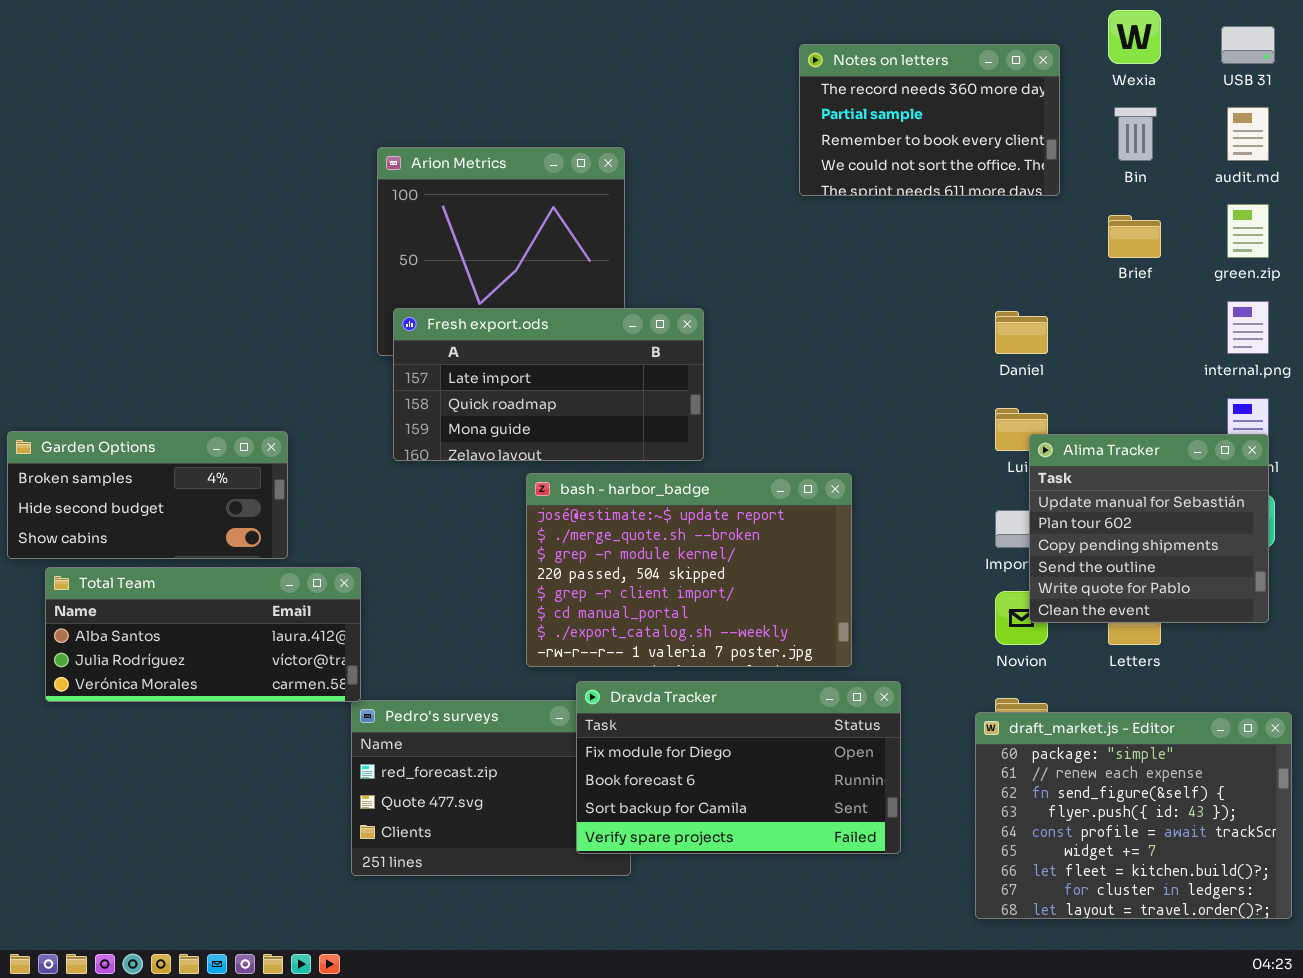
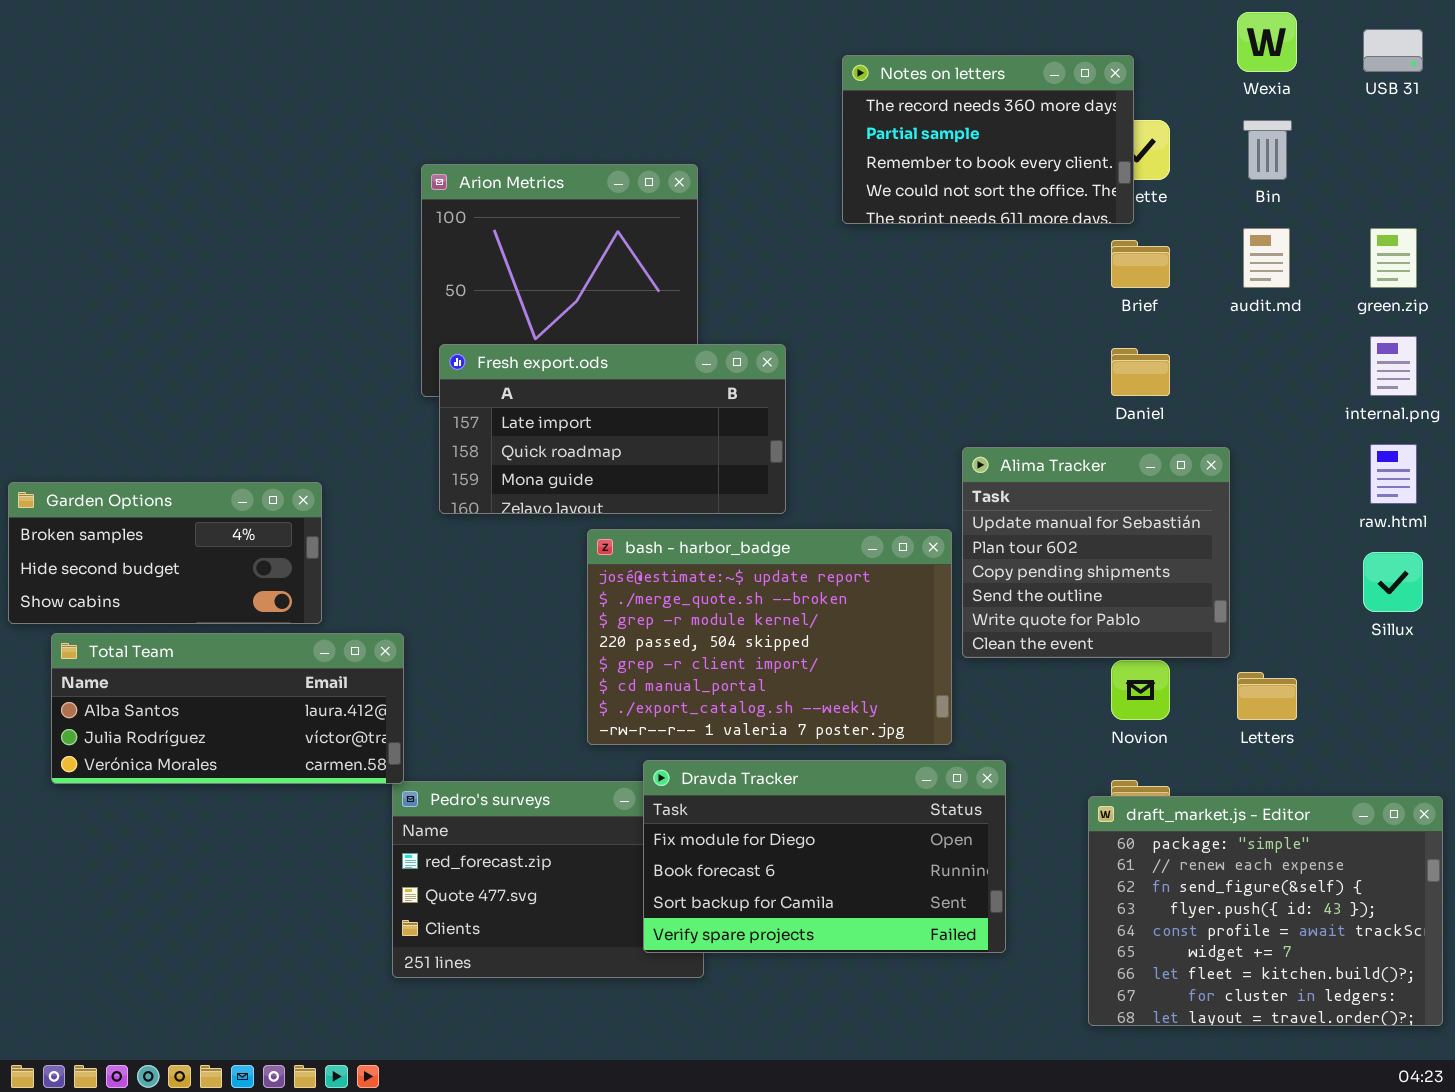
Notes on letters: [799,44,1060,196] -> [842,55,1134,224], moved
audit.md: [1227,107,1269,161] -> [1243,228,1290,288], moved
Brief: [1108,215,1161,258] -> [1111,240,1170,288], moved
Alima Tracker: [1029,434,1269,623] -> [962,447,1230,658], moved

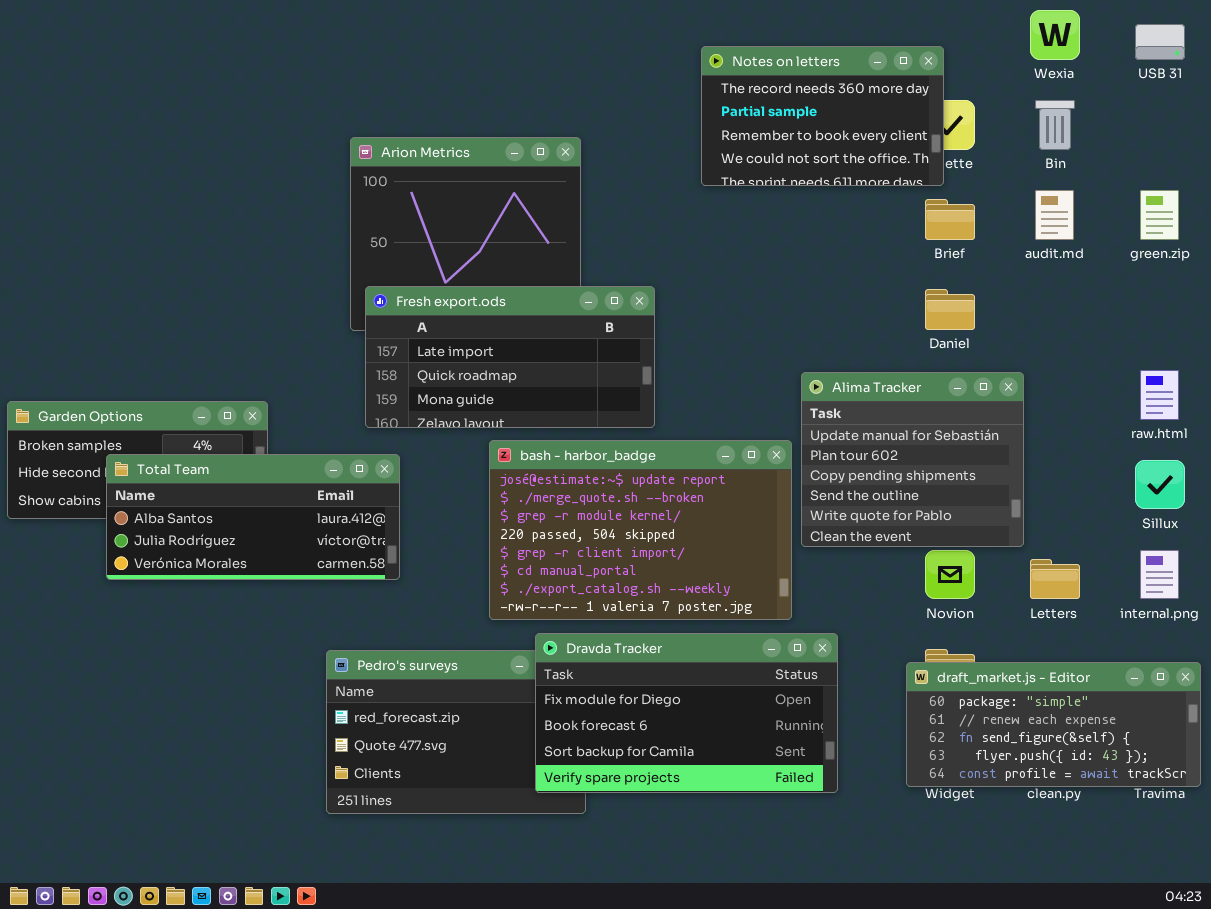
internal.png: [1370,336,1417,396] -> [1140,550,1179,599], moved
Total Team: [51,633,404,784] -> [106,454,400,580], moved
draft_market.js - Editor: [1088,796,1443,1026] -> [906,662,1201,787], resized

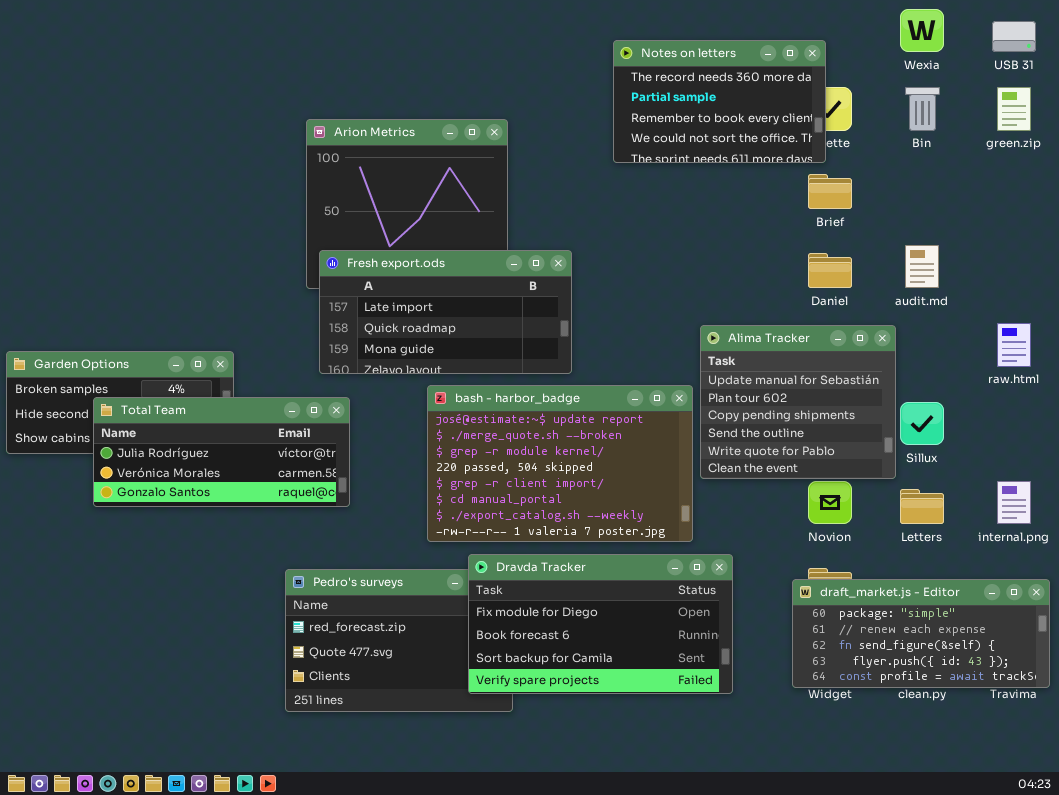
audit.md: [1035,190,1074,240] -> [905,245,939,288], moved
green.zip: [1140,190,1179,240] -> [997,87,1031,131], moved
Total Team: [106,454,400,580] -> [93,397,350,507], scrolled down 1 row
Sillux: [1135,460,1185,509] -> [900,402,944,445], moved

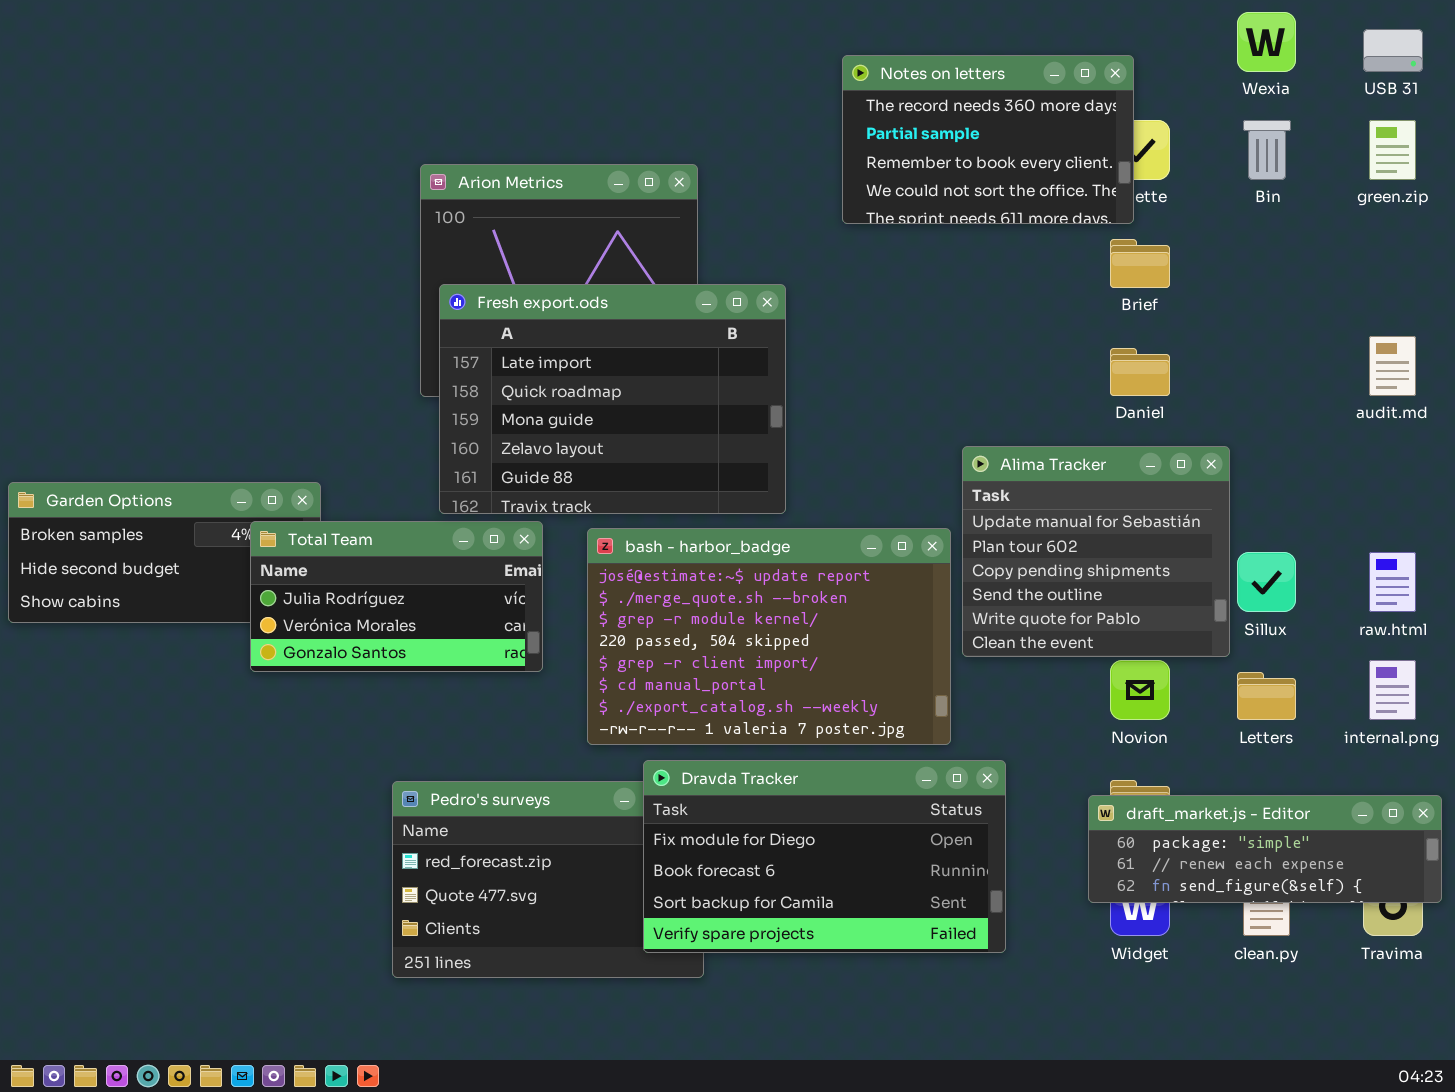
audit.md: [905,245,939,288] -> [1369,336,1416,396], moved
Fresh export.ods: [319,250,572,374] -> [439,284,786,514], resized
raw.html: [997,323,1031,367] -> [1369,552,1416,612], moved
Total Team: [93,397,350,507] -> [250,521,543,672], moved, resized
draft_market.js - Editor: [792,579,1050,688] -> [1088,795,1442,903], resized

